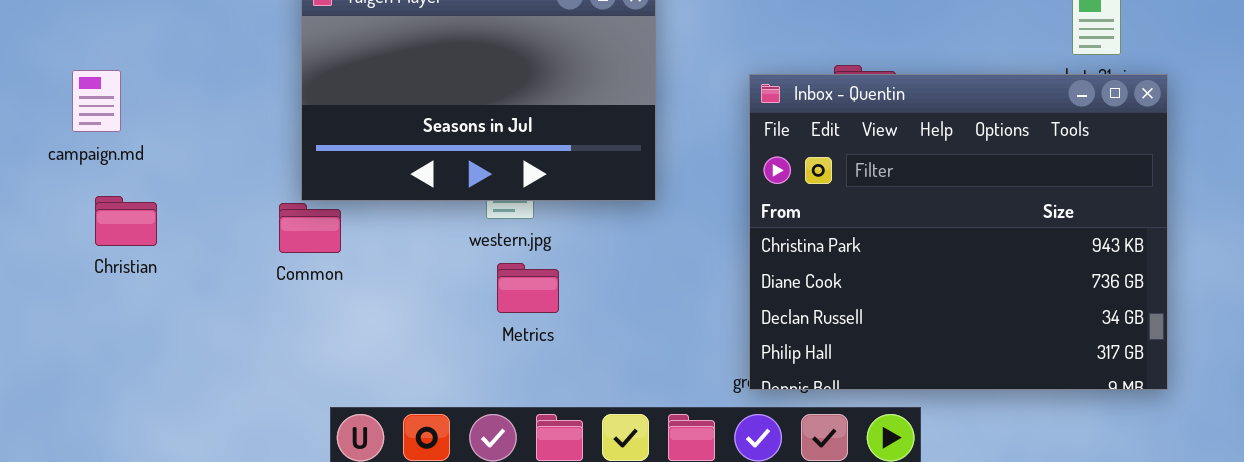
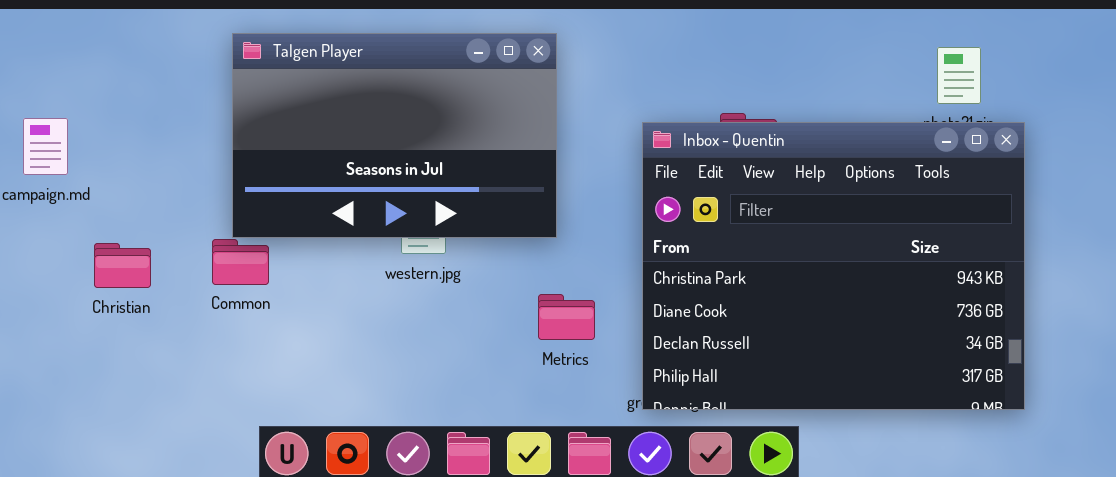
Christian: [95,196,157,246] -> [94,243,151,288], moved
Metrics: [497,263,559,313] -> [538,294,595,340], moved

